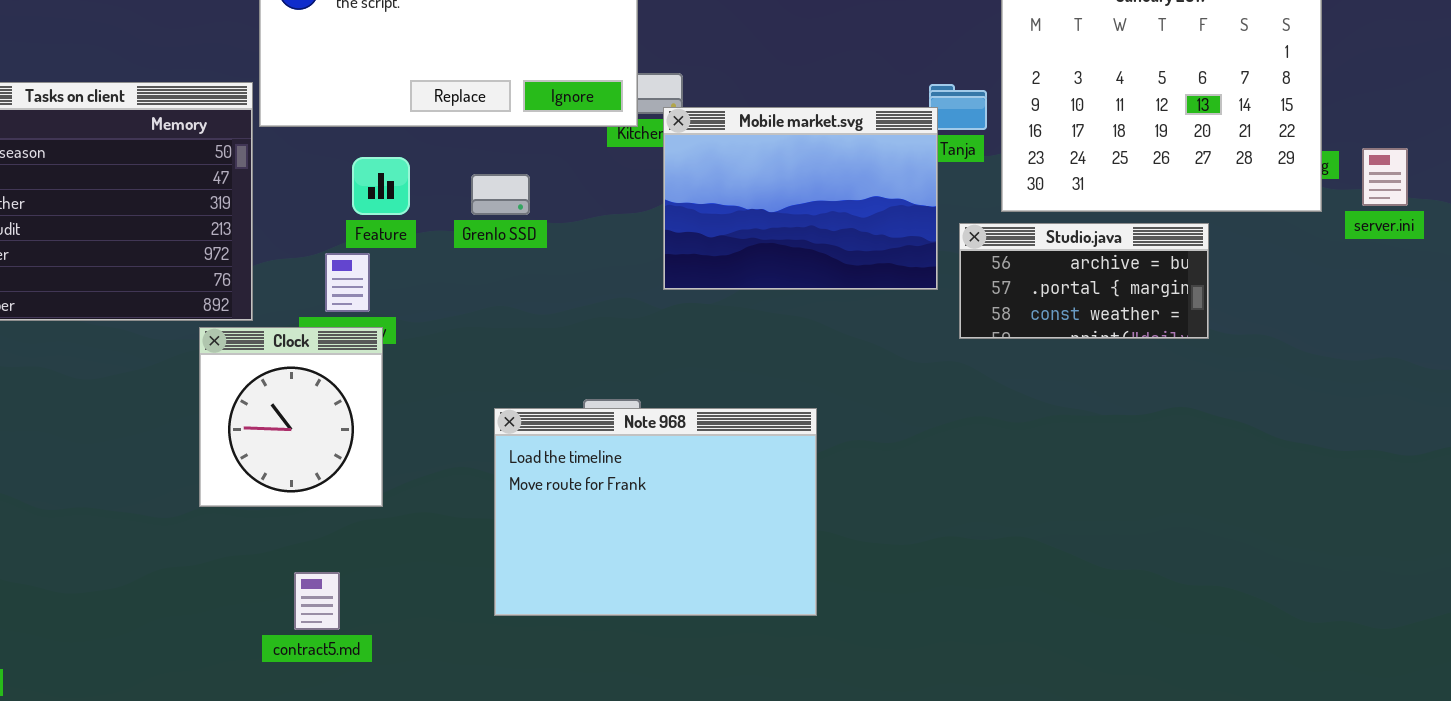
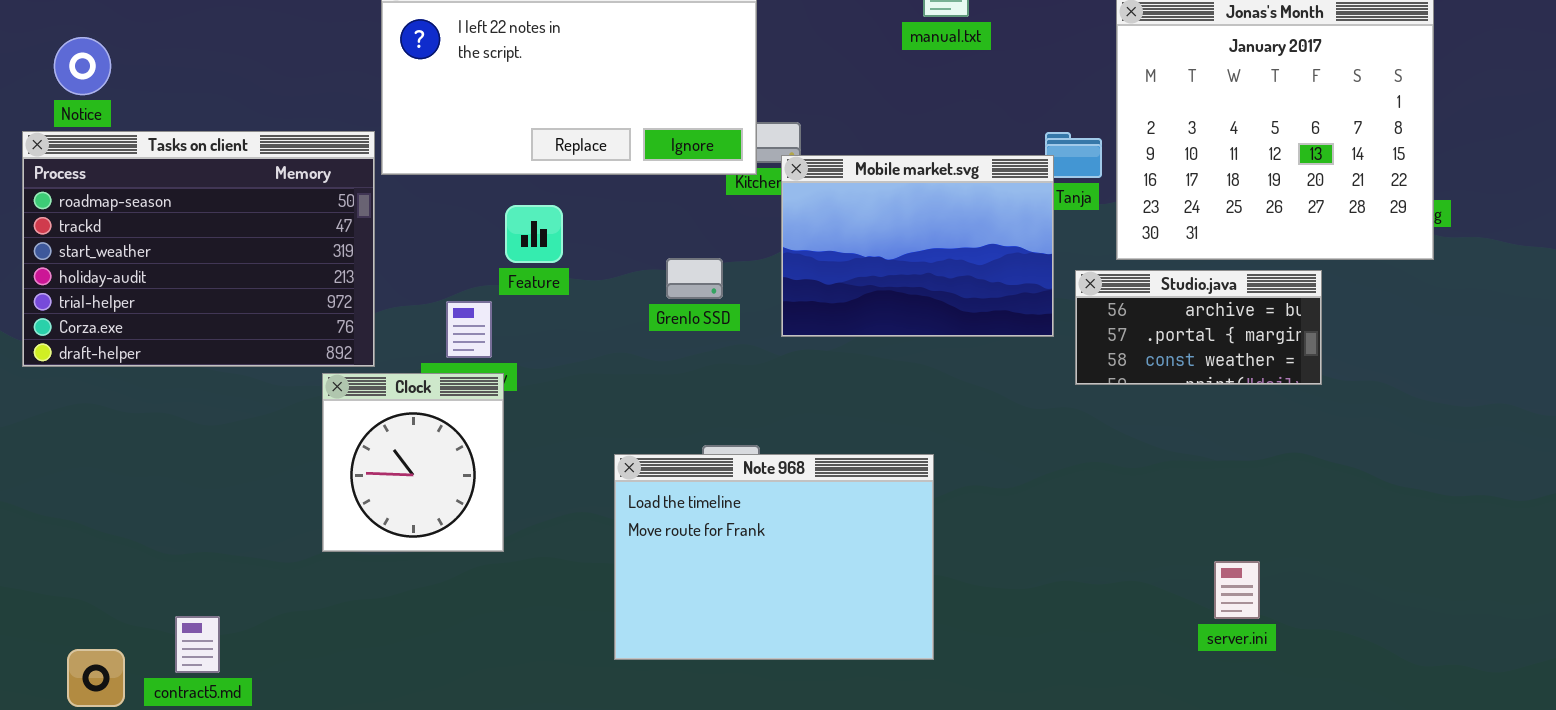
server.ini: [1362,148,1408,206] -> [1214,561,1260,619], moved
Feature: [352,157,410,215] -> [505,205,563,263], moved
Grenlo SSD: [471,174,530,215] -> [666,258,723,299], moved
contract5.md: [294,572,340,630] -> [175,616,220,673], moved

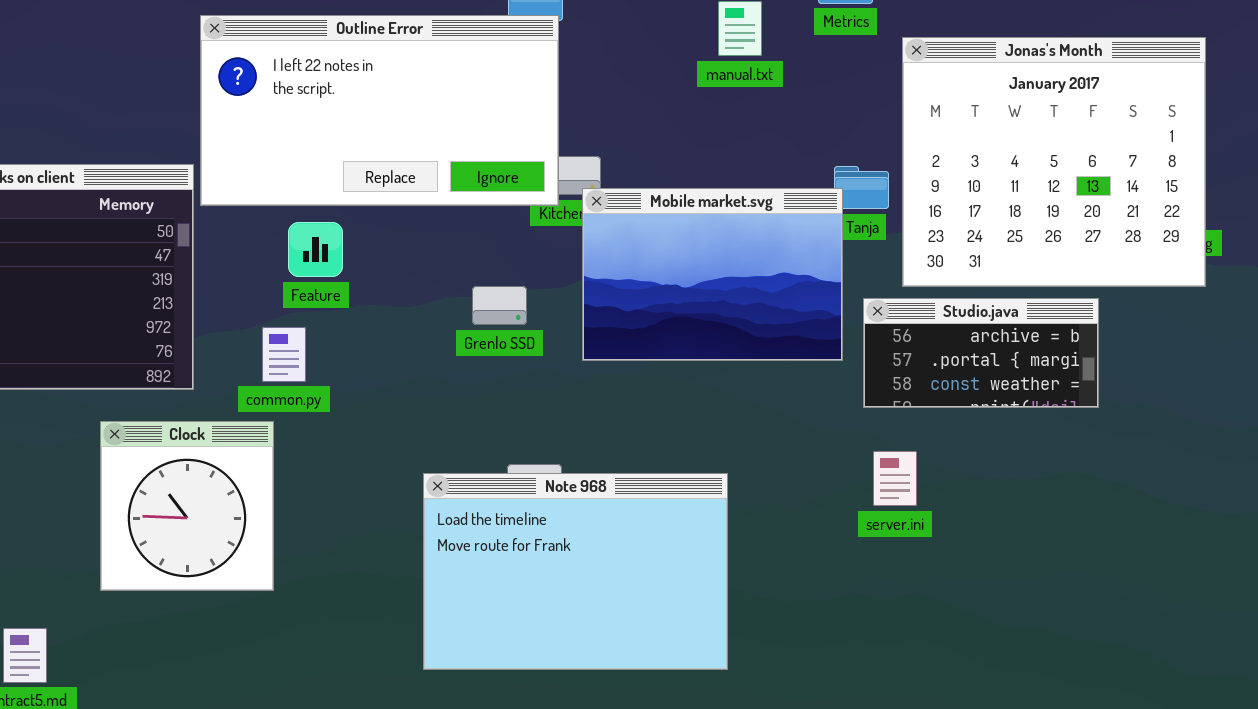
Feature: [505,205,563,263] -> [288,222,343,277], moved
Clock: [322,373,504,552] -> [100,421,274,591], moved
server.ini: [1214,561,1260,619] -> [873,451,917,506], moved

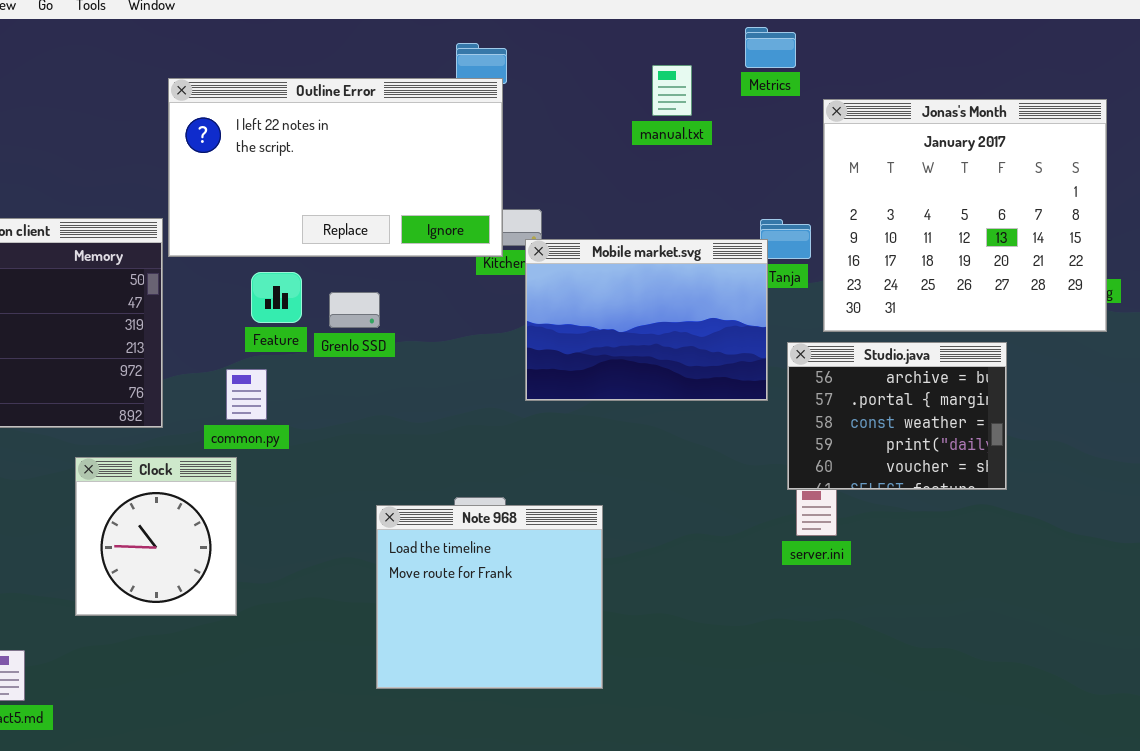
Grenlo SSD: [472,286,527,325] -> [329,292,380,328], moved
Studio.java: [863,298,1099,408] -> [787,342,1007,490], resized
Note 968: [423,473,728,670] -> [376,505,603,689], resized

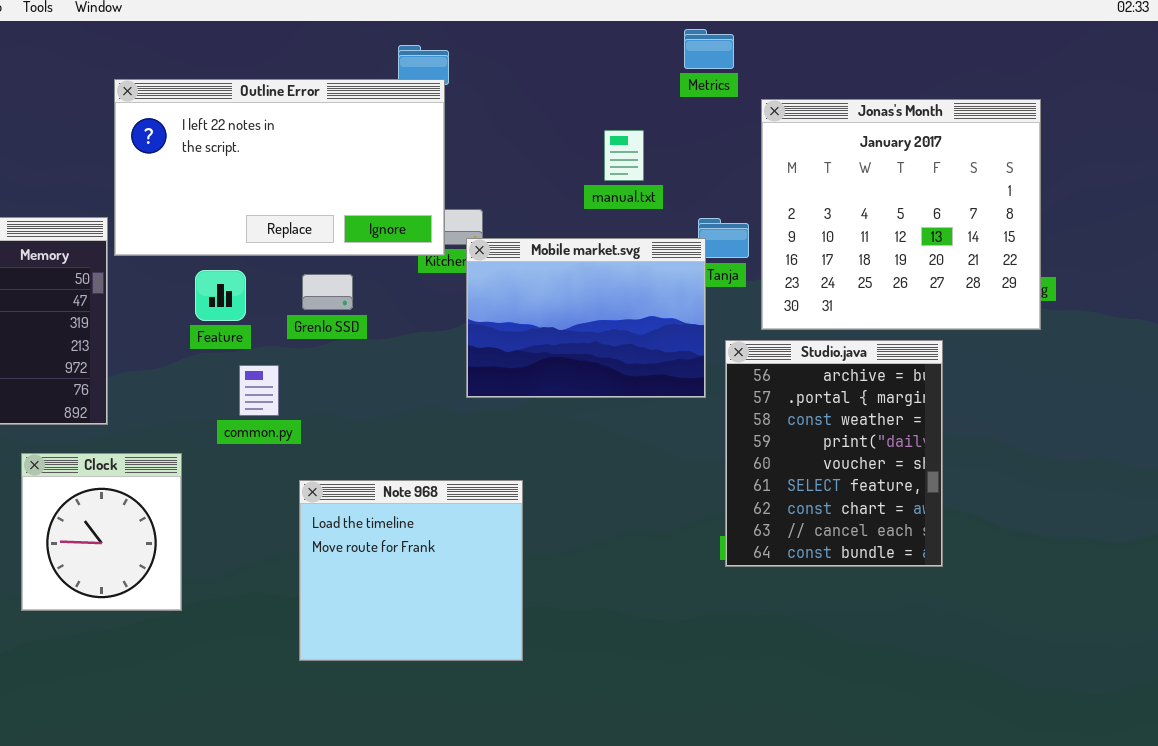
manual.txt: [652,65,692,116] -> [604,130,644,181], moved
Grenlo SSD: [329,292,380,328] -> [302,274,353,310], moved
Studio.java: [787,342,1007,490] -> [725,340,943,567], resized
common.py: [226,369,267,420] -> [239,365,279,416], moved
Note 968: [376,505,603,689] -> [299,480,523,661], moved

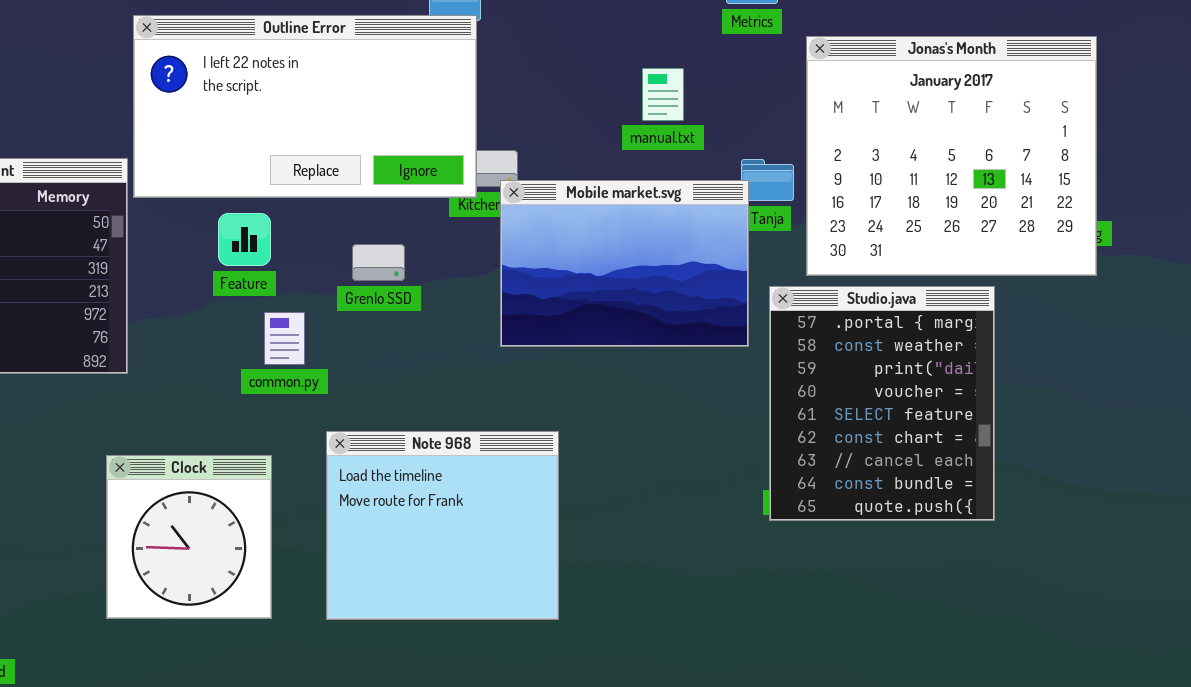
Grenlo SSD: [302,274,353,310] -> [352,244,405,281], moved
Studio.java: [725,340,943,567] -> [769,286,995,521], scrolled down 1 row
Clock: [21,453,182,611] -> [106,455,272,619], moved

